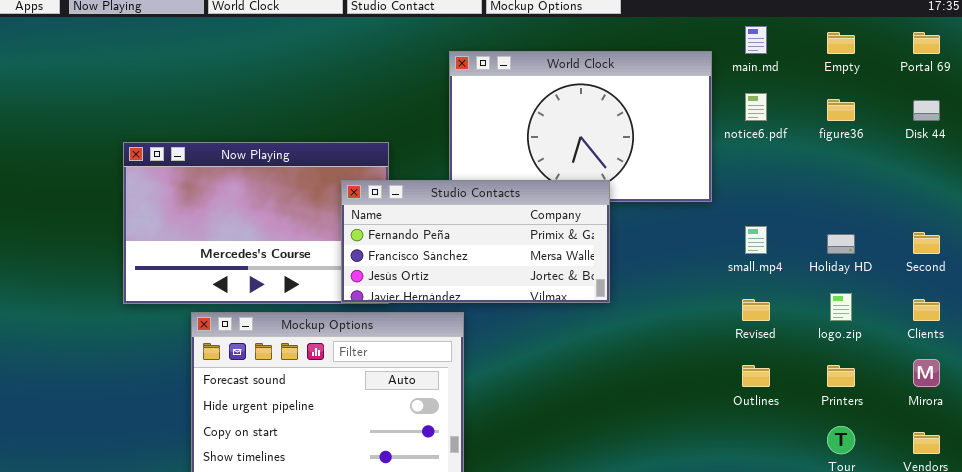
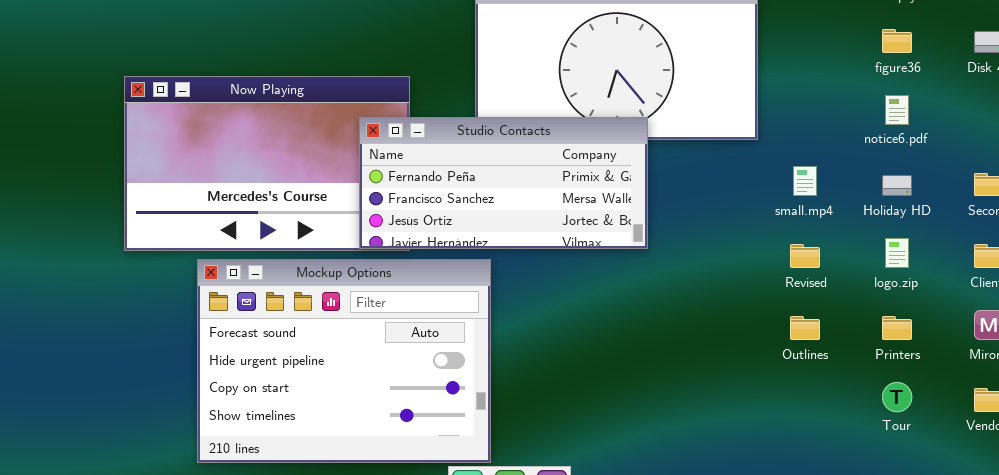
notice6.pdf: [745,93,767,121] -> [885,95,909,125], moved

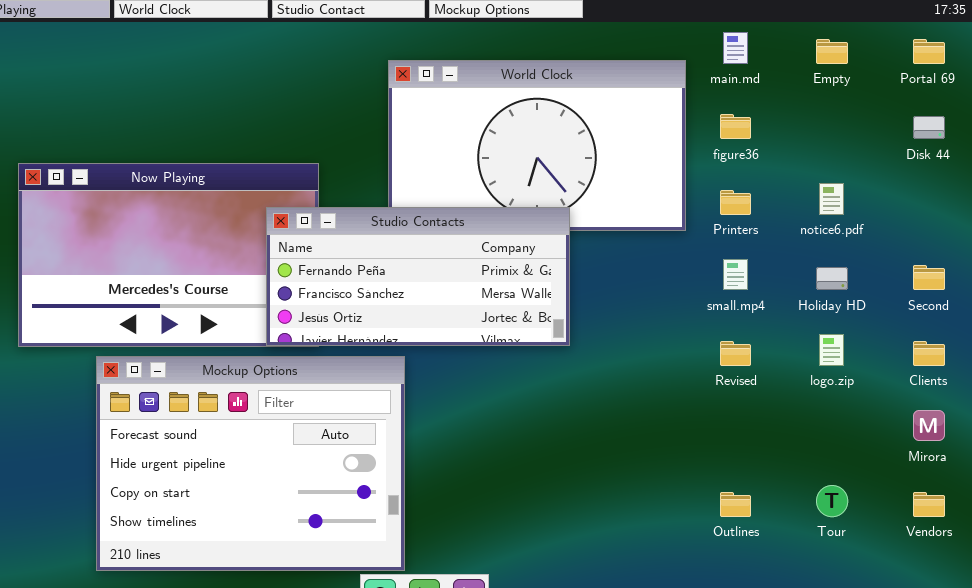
figure36: [882,29,912,53] -> [720,114,751,139], moved
Outlines: [790,316,820,340] -> [720,492,751,517], moved
Printers: [882,316,912,340] -> [720,190,751,215], moved

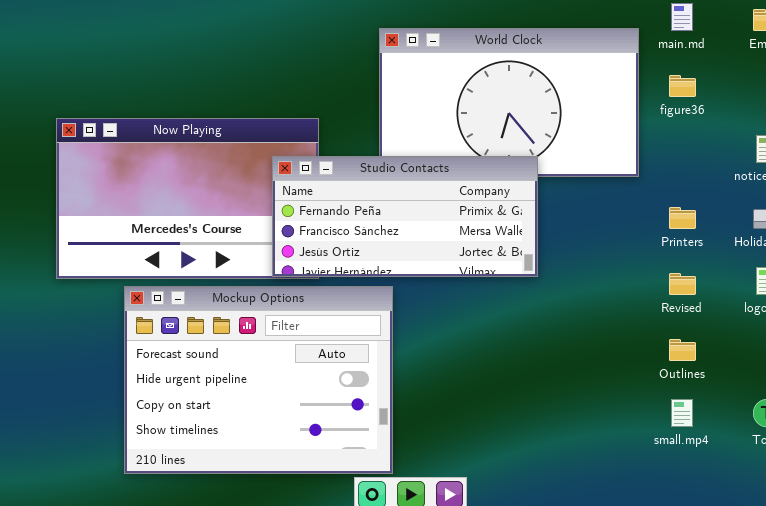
Printers: [720,190,751,215] -> [669,207,696,229], moved
small.mp4: [723,259,748,290] -> [671,399,693,427], moved
Outlines: [720,492,751,517] -> [669,339,696,361], moved

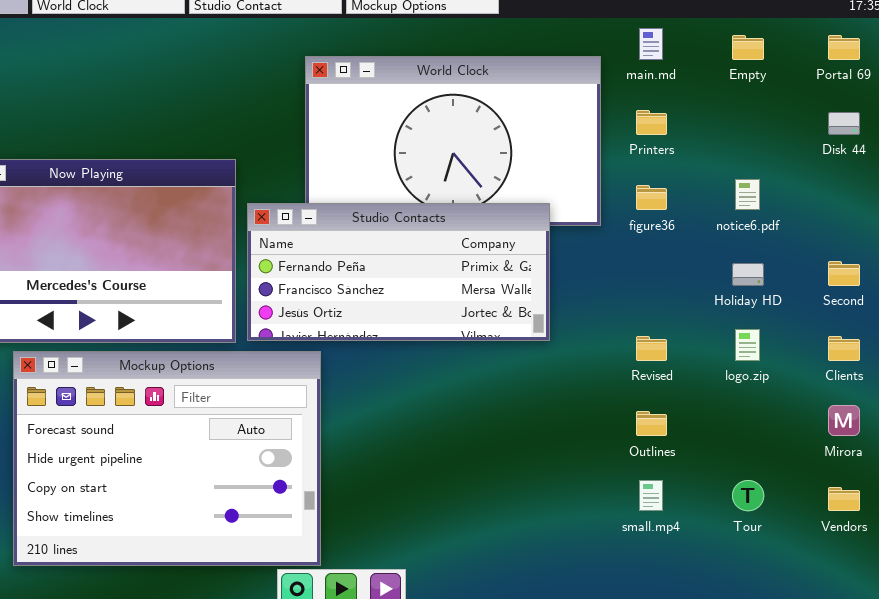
figure36: [669,75,696,97] -> [636,185,667,210], moved
Studio Contacts: [272,156,538,277] -> [247,203,550,341], moved
Printers: [669,207,696,229] -> [636,110,667,135], moved

